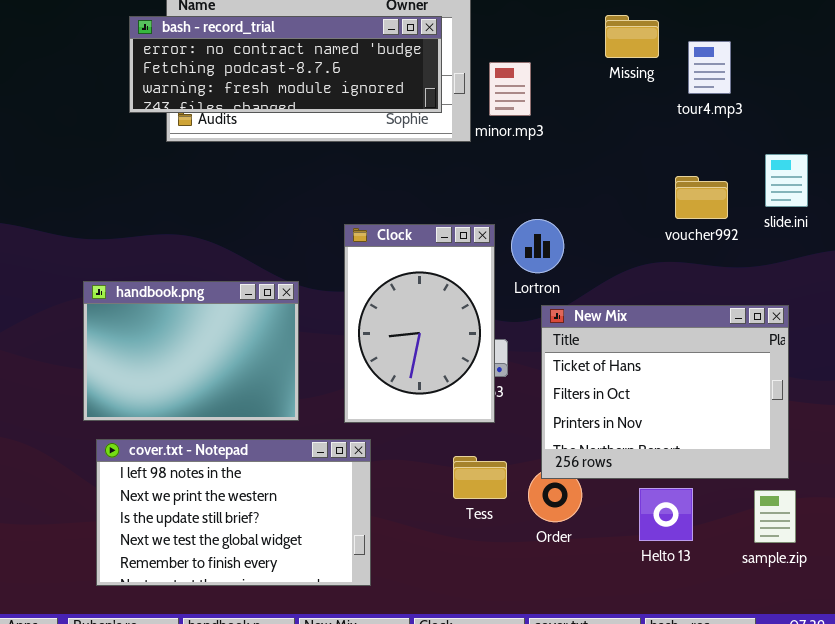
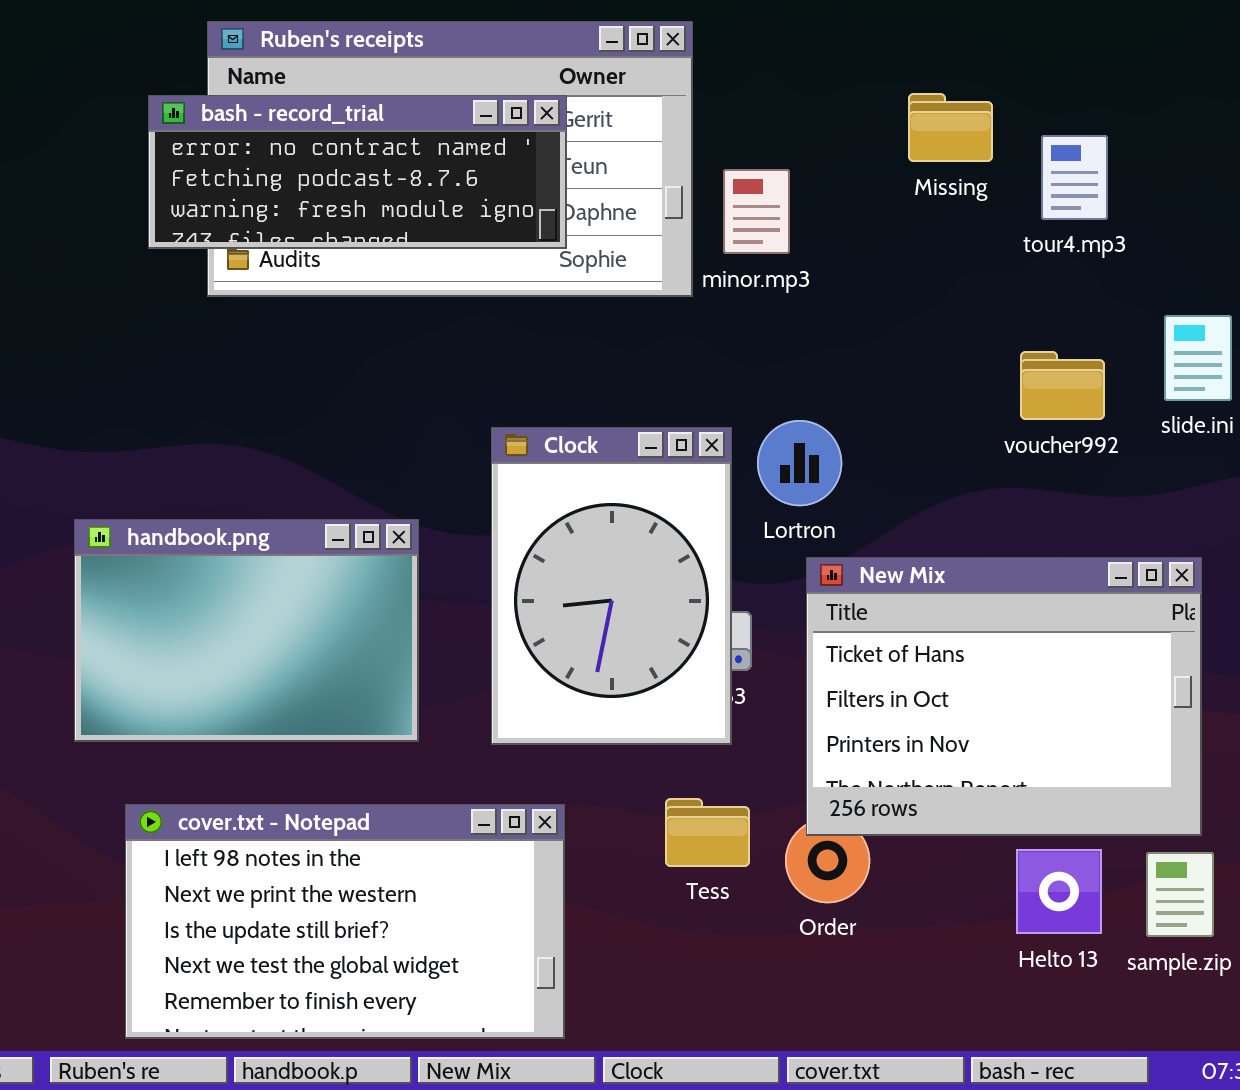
bash - record_trial: [129,16,442,113] -> [148,95,567,249], resized
cover.txt - Notepad: [96,439,371,586] -> [125,804,565,1039], moved
Helto 13: [639,488,693,541] -> [1016,849,1102,934], moved

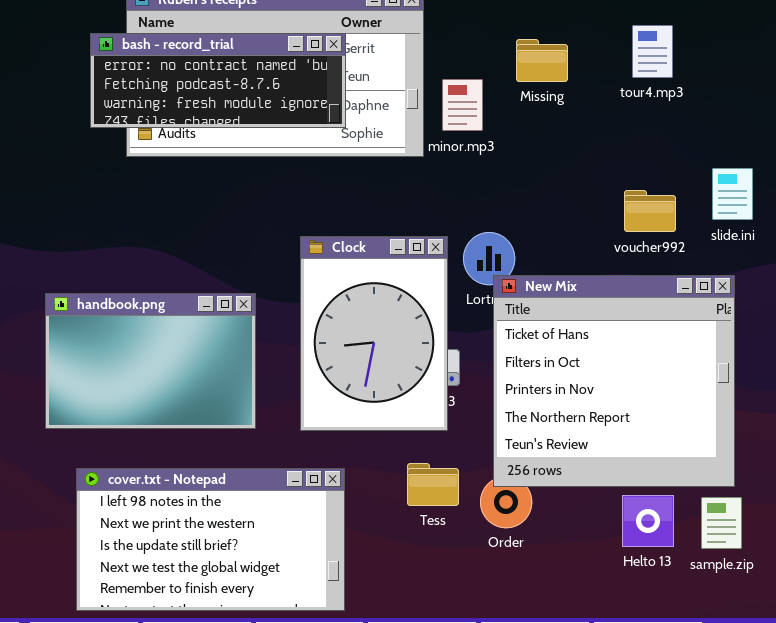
Missing: [908,93,993,162] -> [516,39,568,82], moved
tour4.mp3: [1041,135,1108,220] -> [632,25,673,78], moved
New Mix: [806,557,1202,836] -> [493,275,735,487], resized

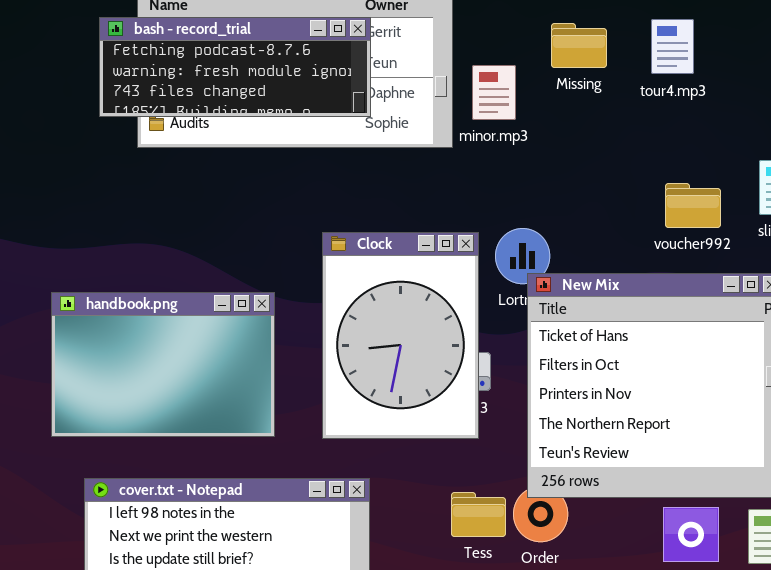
tour4.mp3: [632,25,673,78] -> [651,19,694,74], moved
bash - record_trial: [90,33,346,128] -> [99,17,371,117], scrolled down 1 row
Tess: [407,463,459,506] -> [451,492,506,537], moved

